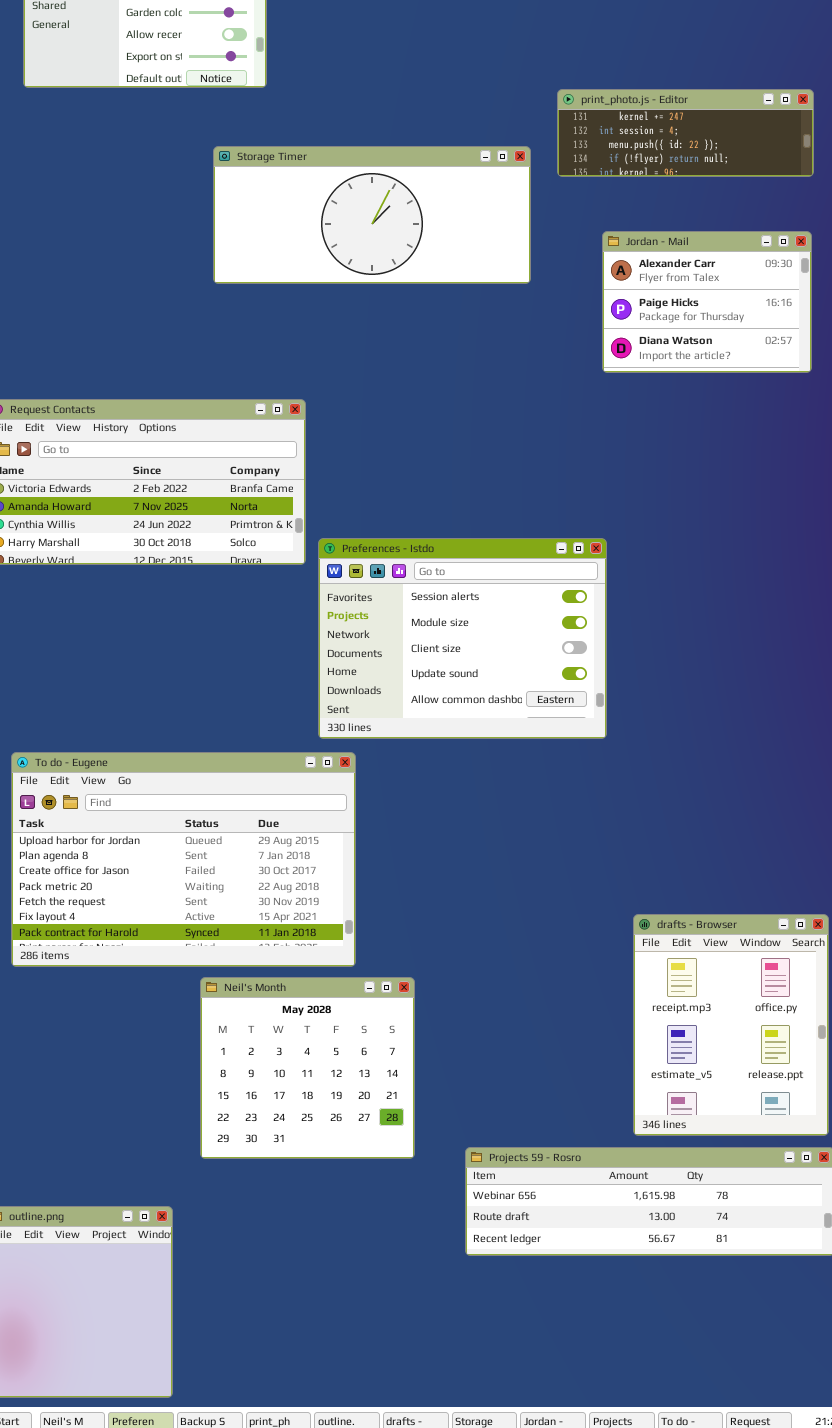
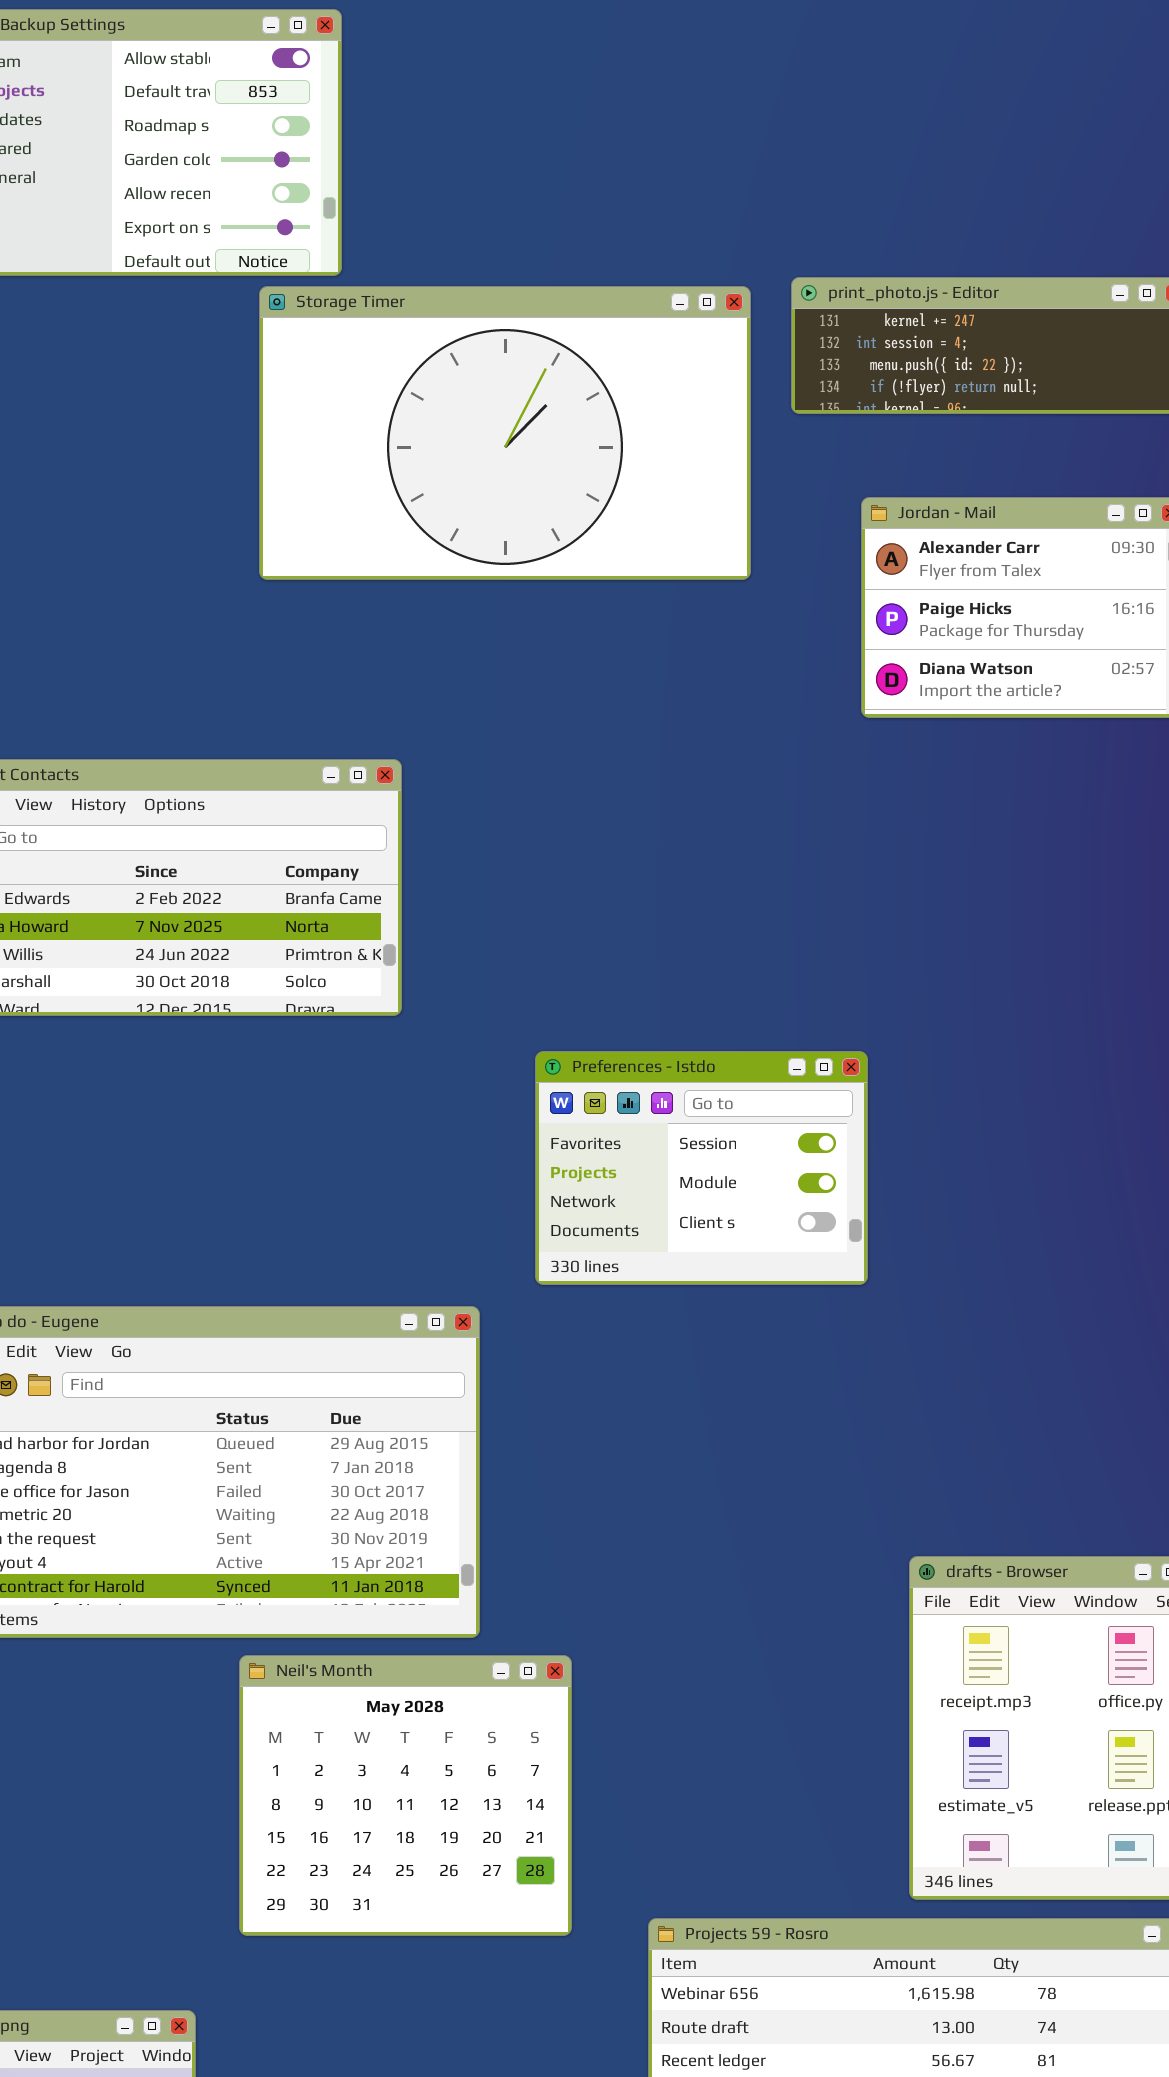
Storage Timer: [213,146,531,284] -> [259,286,751,580], resized
Preferences - Istdo: [318,538,607,739] -> [535,1051,868,1285], resized

